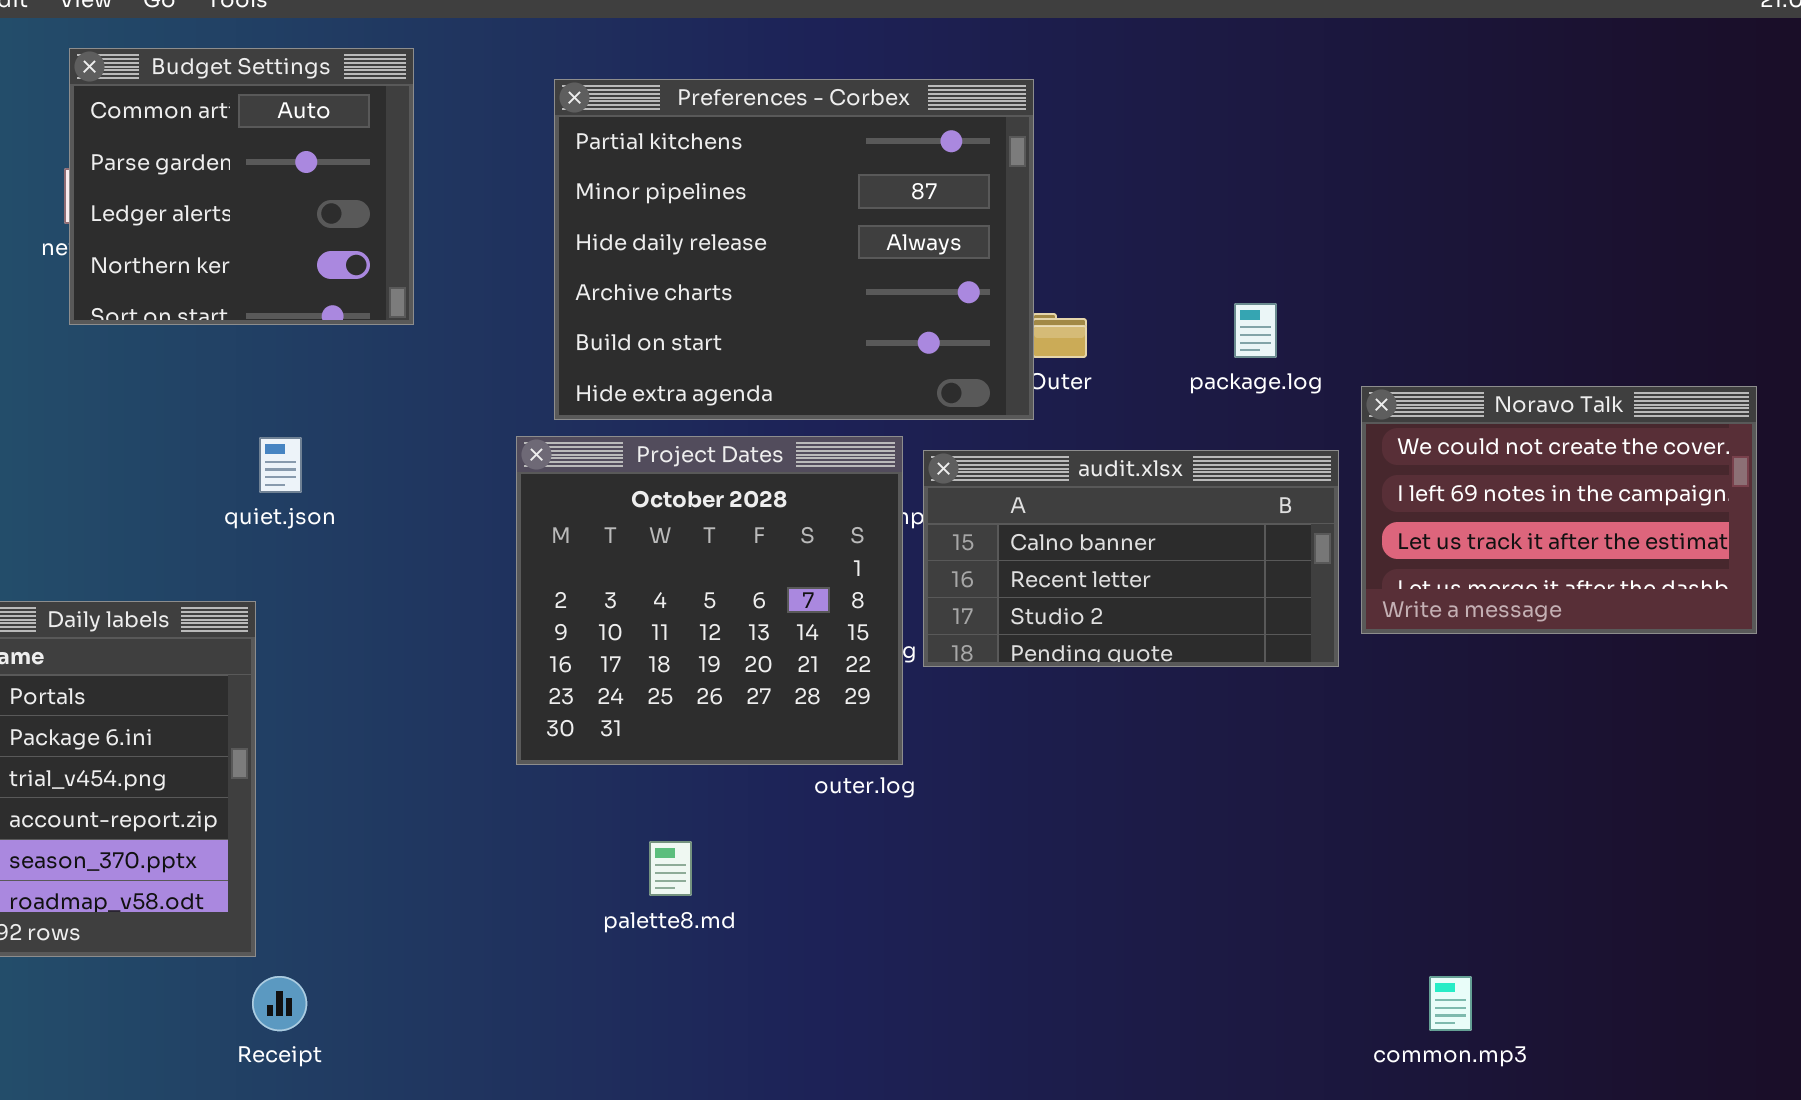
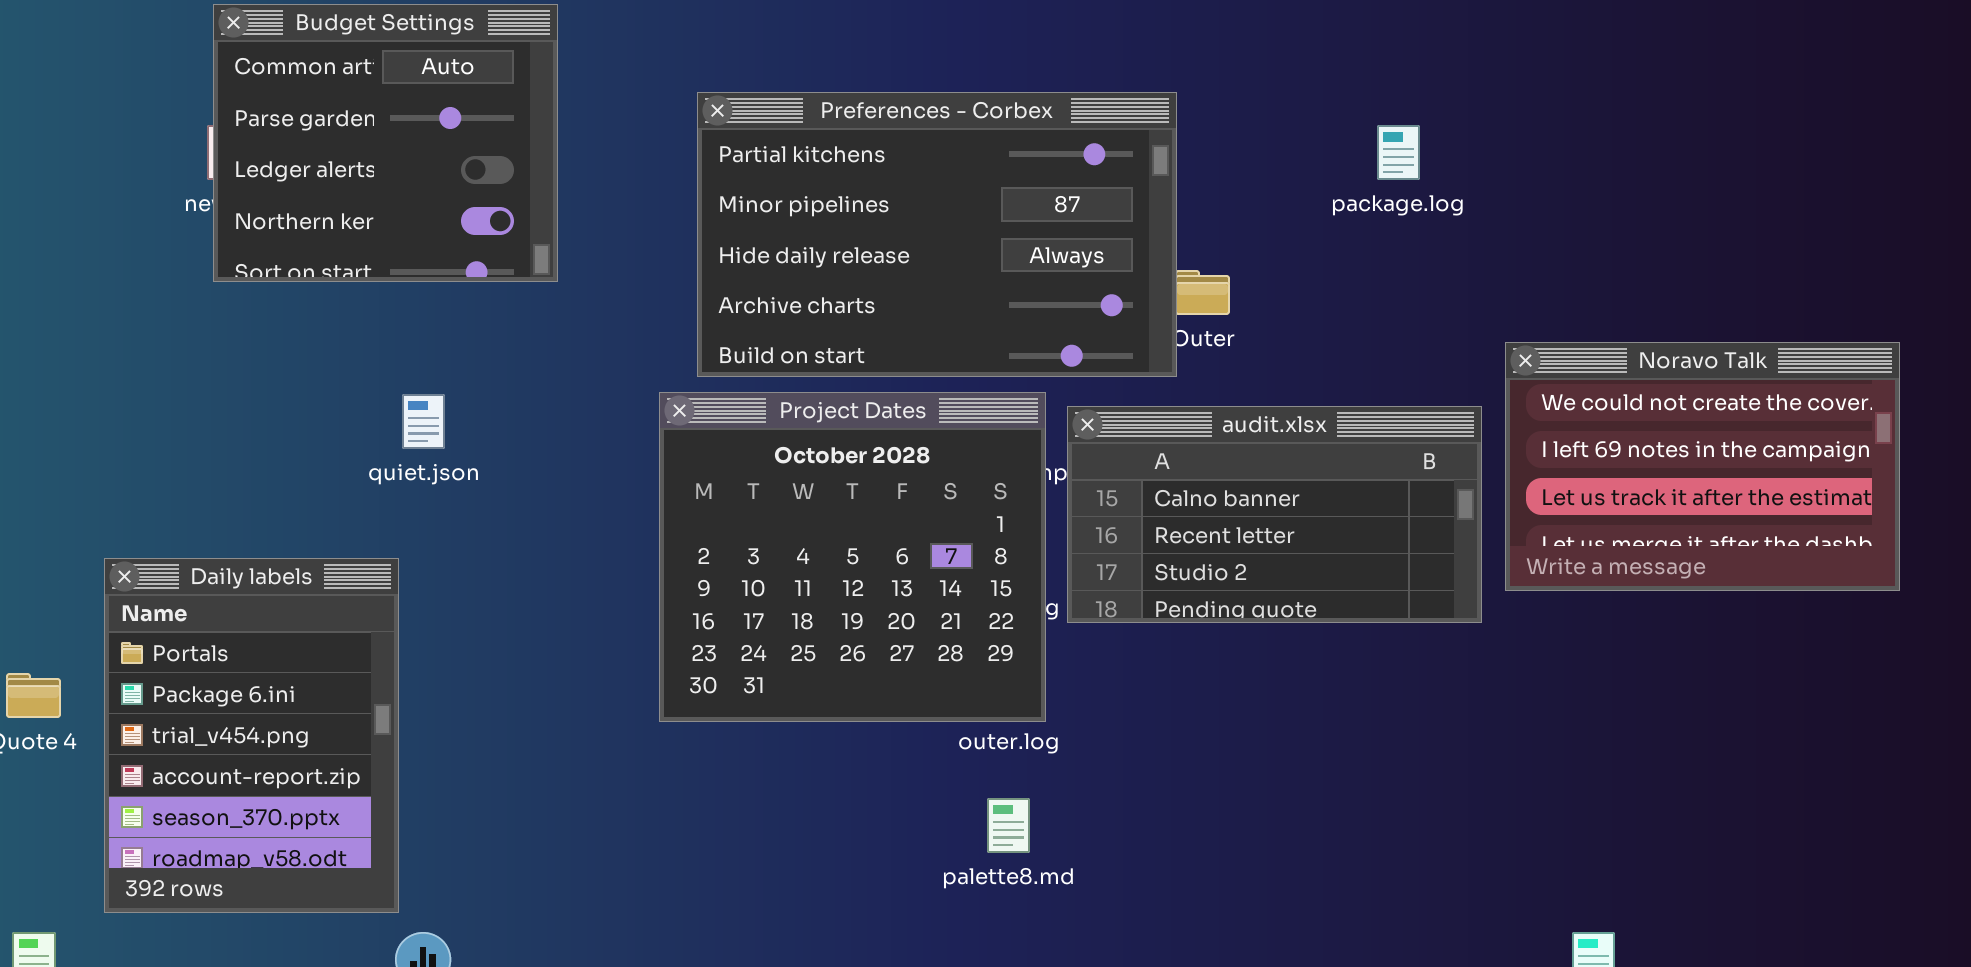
Preferences - Corbex: [554,79,1034,420] -> [697,92,1177,377], resized
package.log: [1234,303,1277,358] -> [1377,125,1420,180], moved
palette8.md: [649,841,692,896] -> [987,798,1030,853], moved

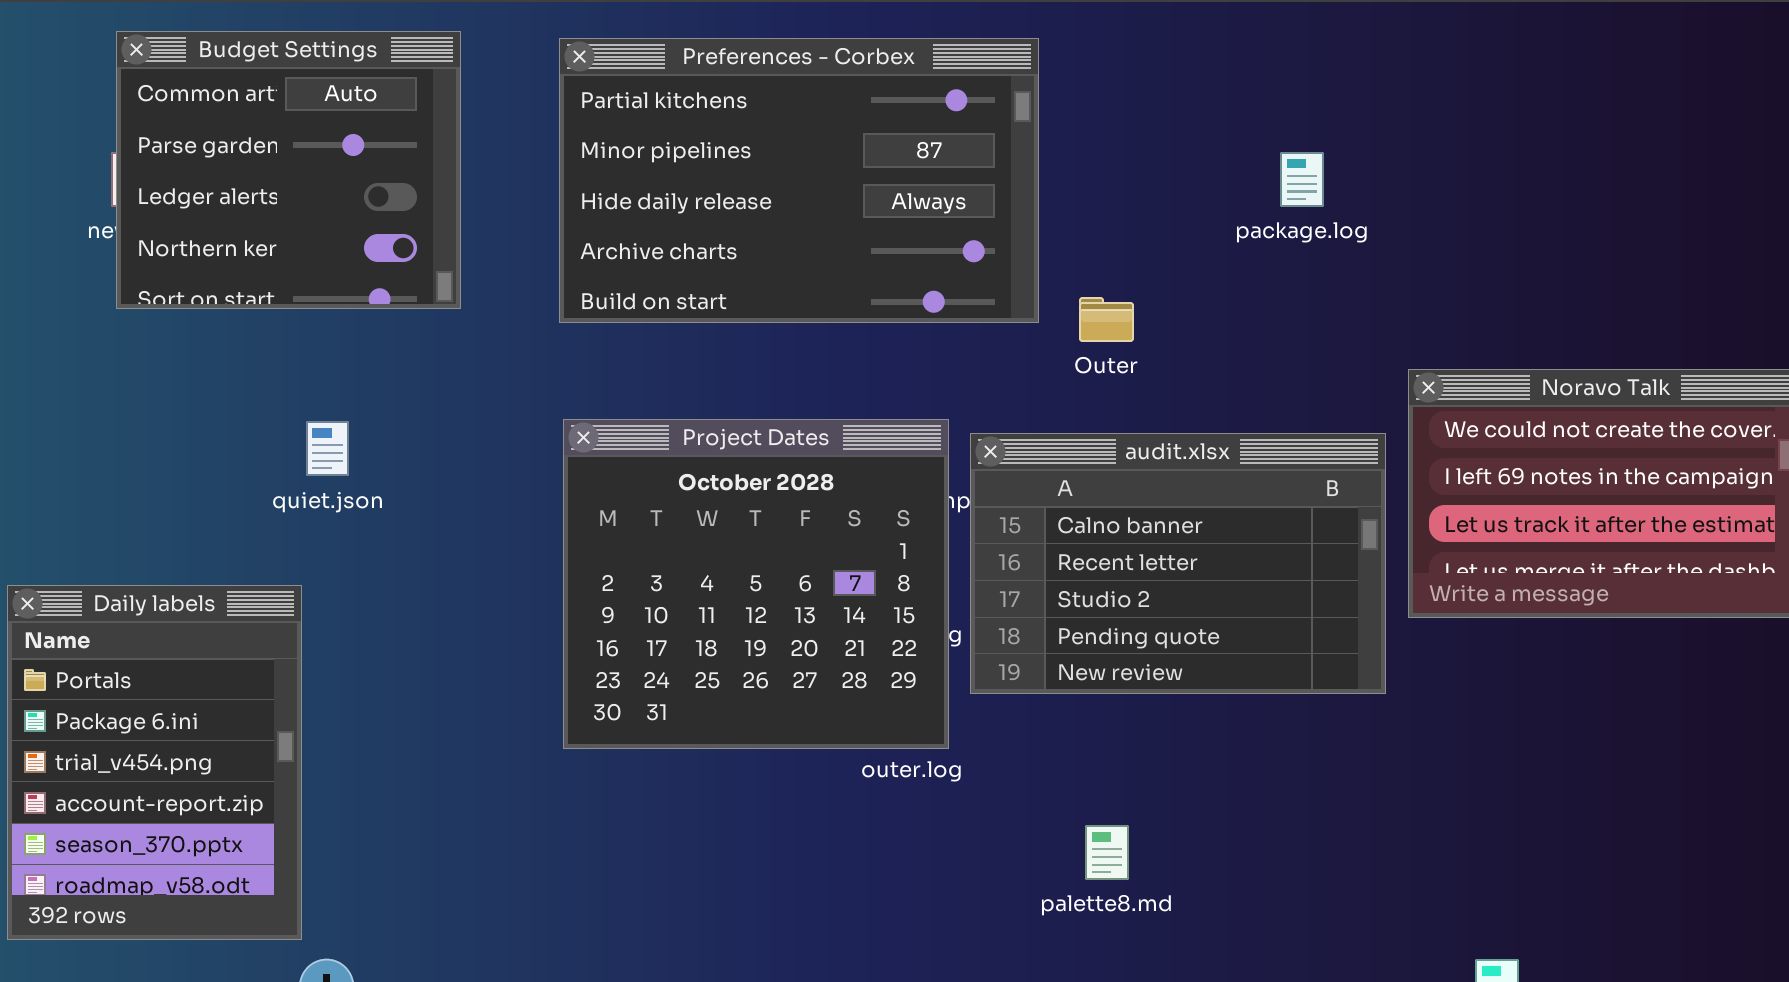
Preferences - Corbex: [697,92,1177,377] -> [559,38,1039,323], moved
audit.xlsx: [1067,406,1482,623] -> [970,433,1386,694], resized
palette8.md: [987,798,1030,853] -> [1085,825,1129,880], moved

